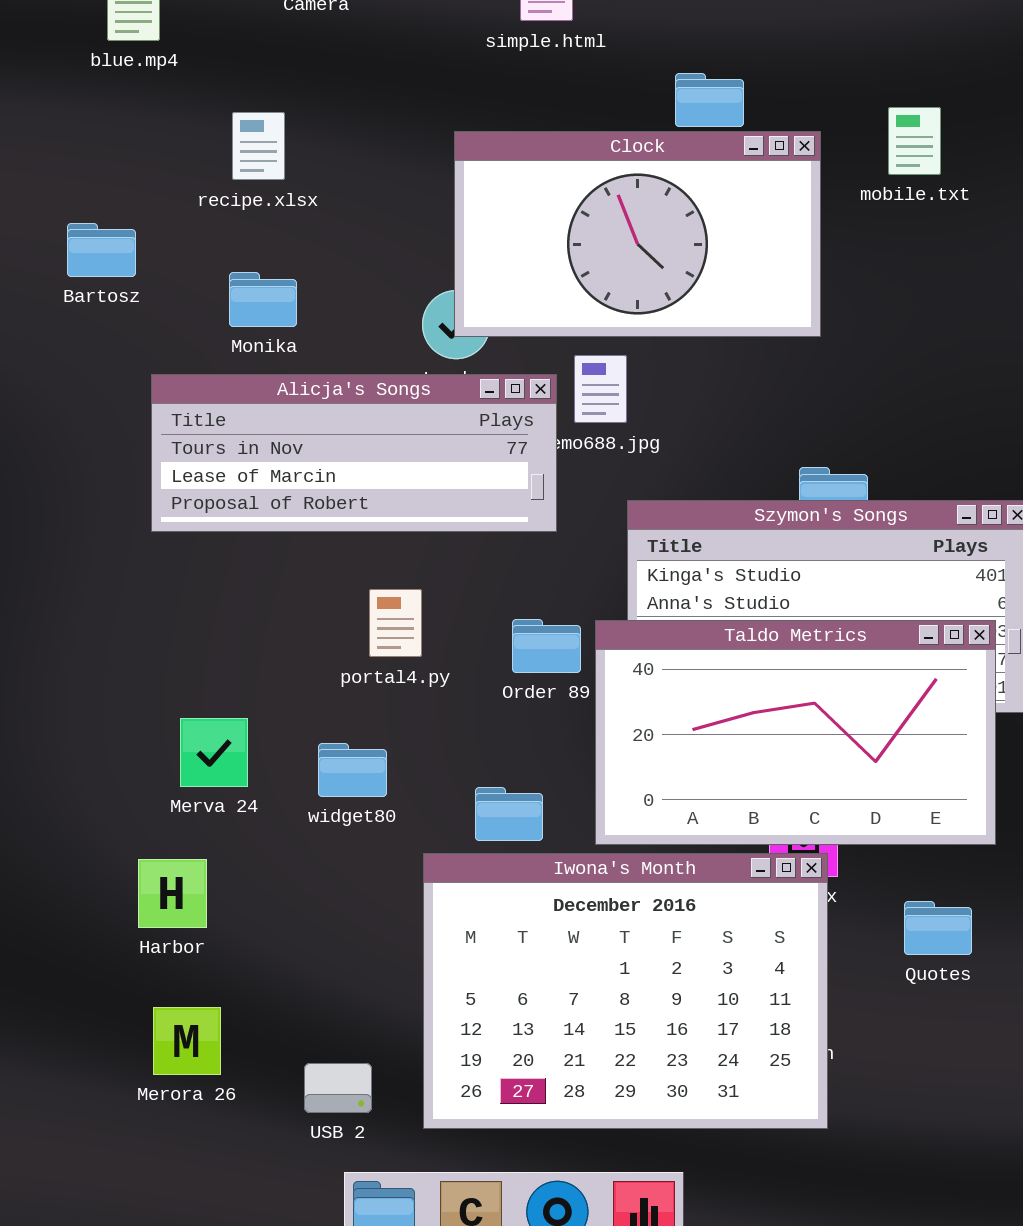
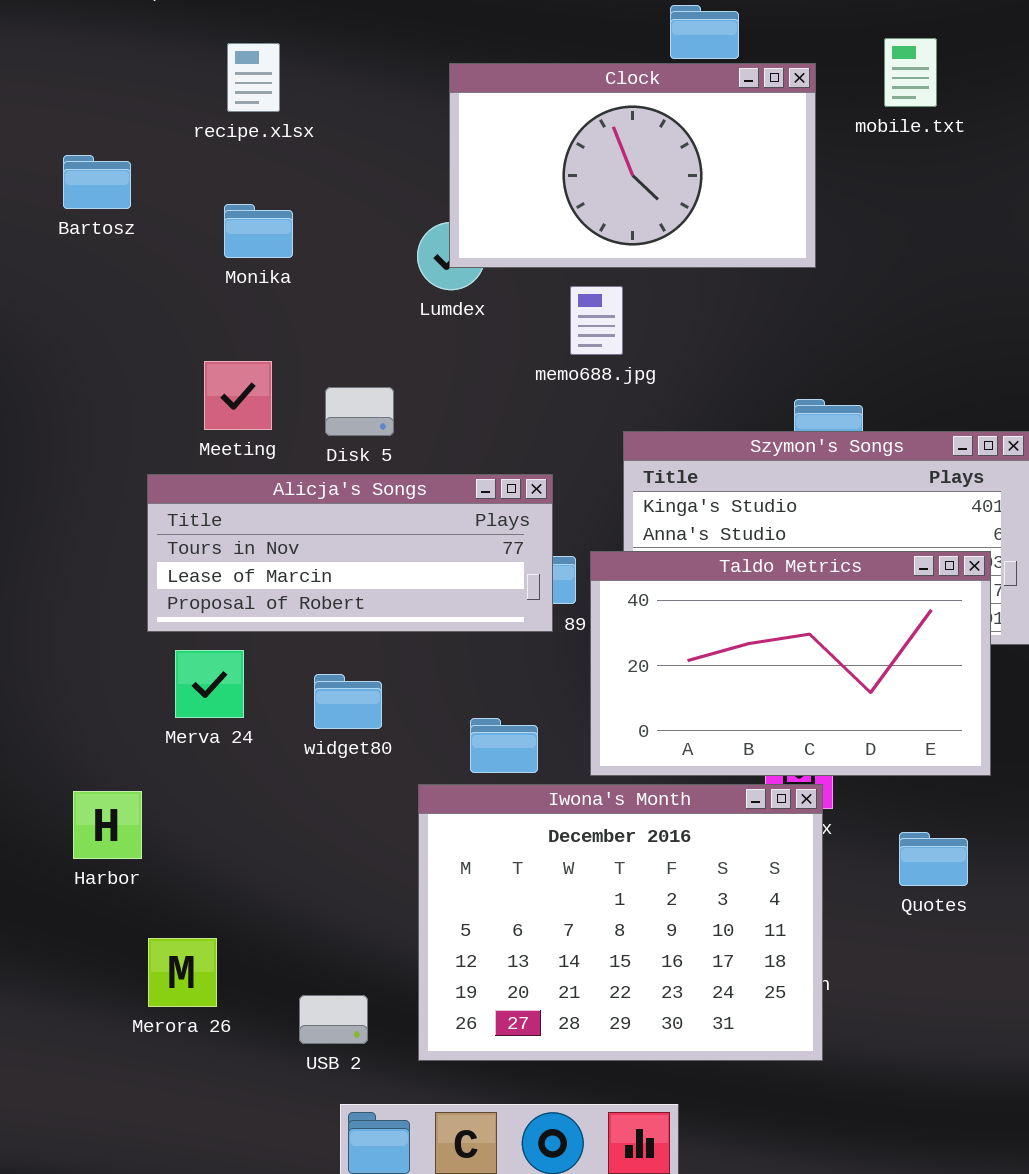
Alicja's Songs: [151,374,557,532] -> [147,474,553,632], moved
Harbor: [138,859,207,928] -> [73,791,142,859], moved

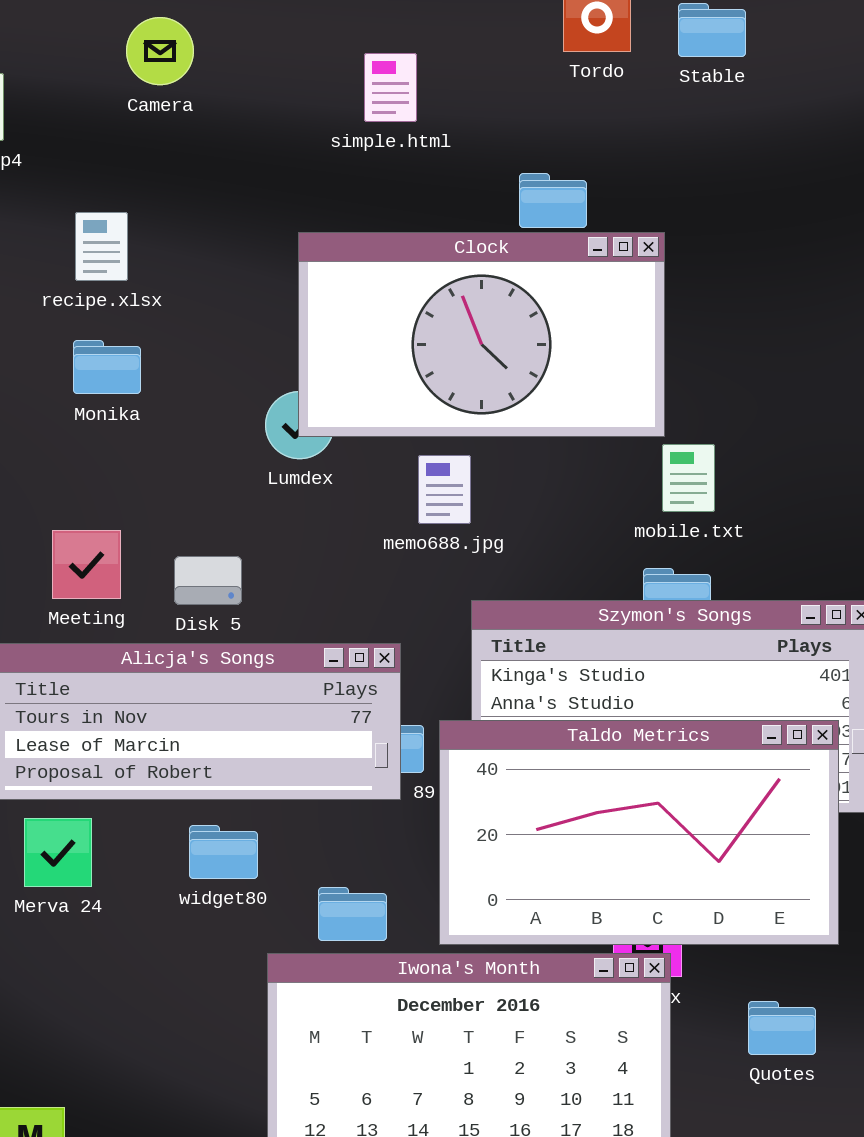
mobile.txt: [884,38,937,107] -> [662,444,715,512], moved
Monika: [224,204,293,258] -> [73,340,141,394], moved
widget80: [314,674,382,729] -> [189,825,258,879], moved

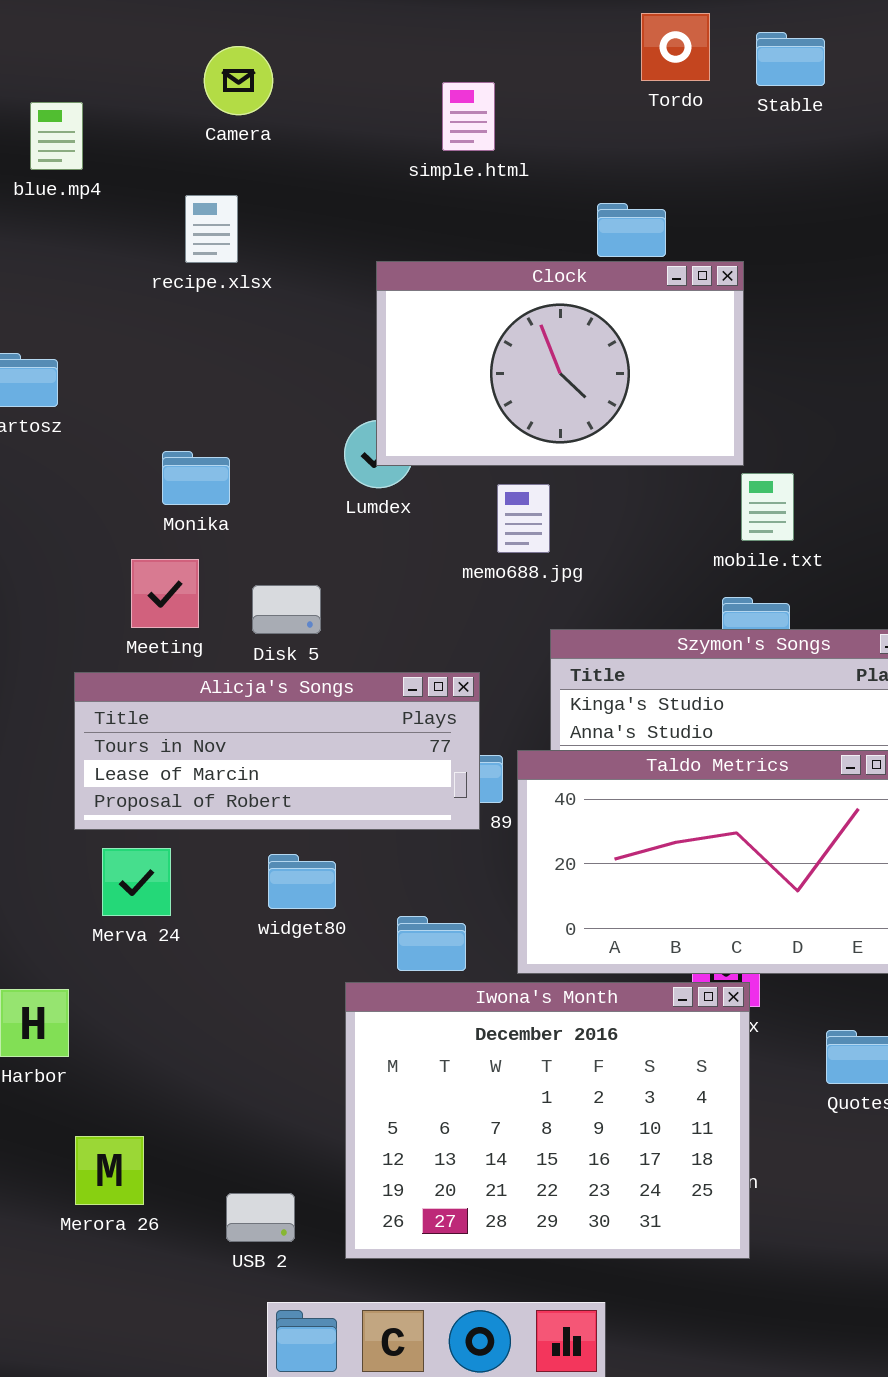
recipe.xlsx: [75,212,128,281] -> [185,195,238,263], moved
Monika: [73,340,141,394] -> [162,451,230,505], moved

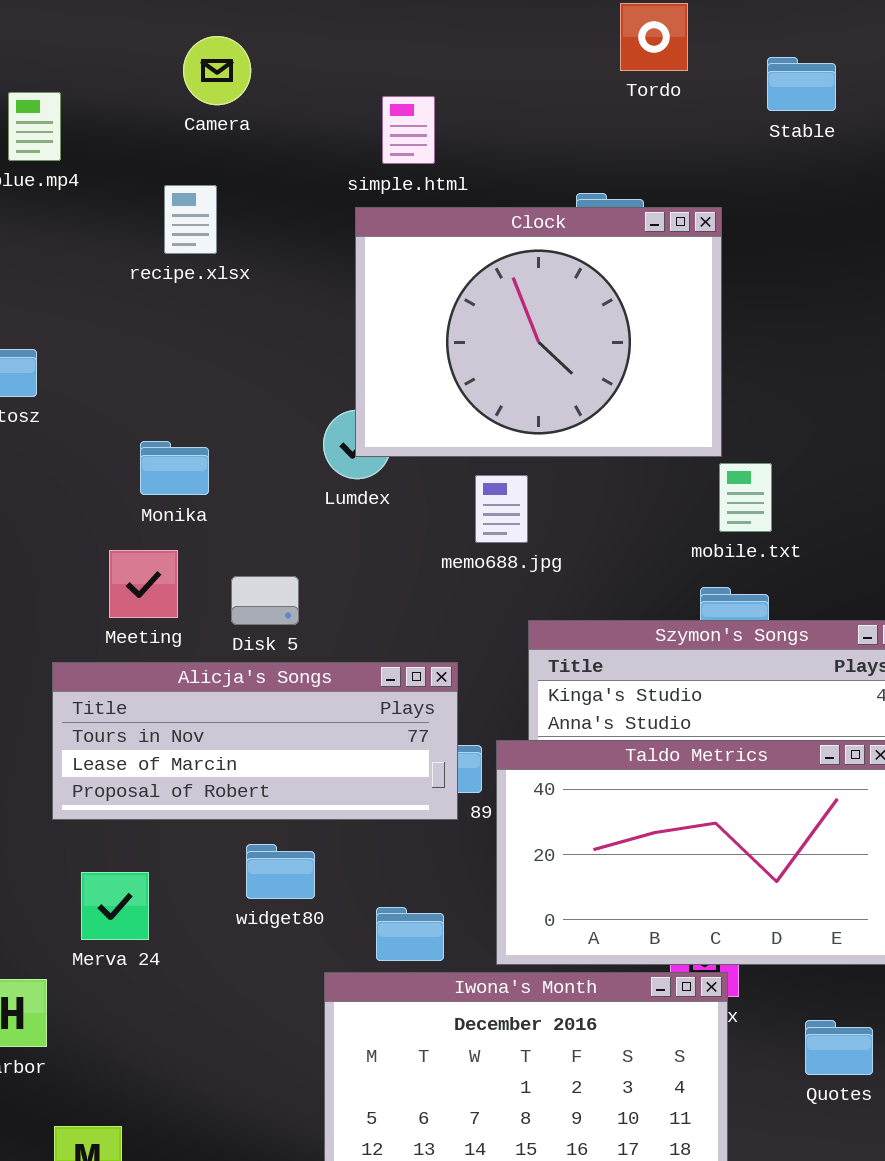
Stable: [756,32,825,86] -> [767,57,836,111], moved
simple.html: [442,82,495,151] -> [382,96,435,164], moved
Clock: [376,261,744,466] -> [355,207,722,457], resized
Merva 24: [102,848,171,916] -> [81,872,149,940], moved

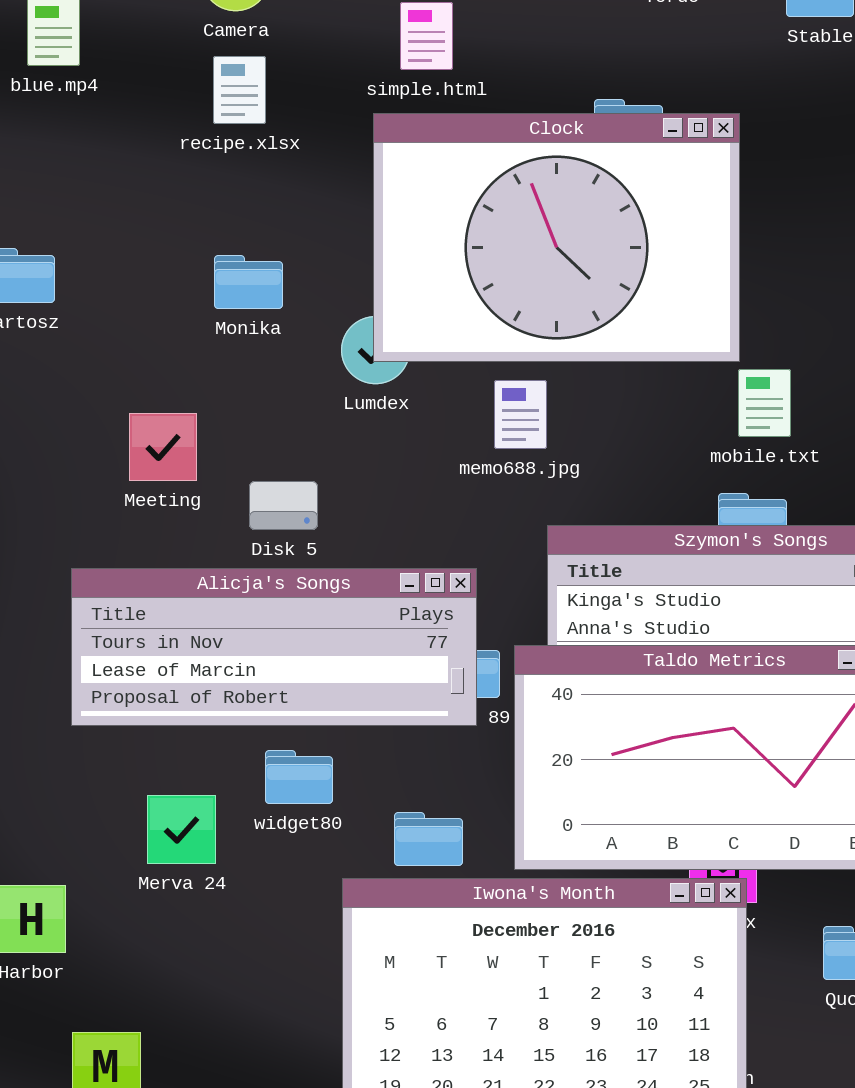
recipe.xlsx: [164,185,217,254] -> [213,56,266,124], moved
Monika: [140,441,209,495] -> [214,255,283,309], moved
Meeting: [109,550,178,618] -> [129,413,197,481], moved
Merva 24: [81,872,149,940] -> [147,795,216,864], moved

